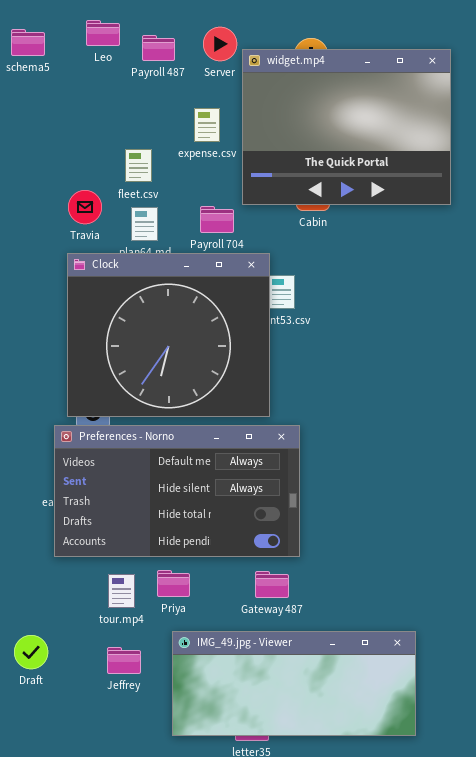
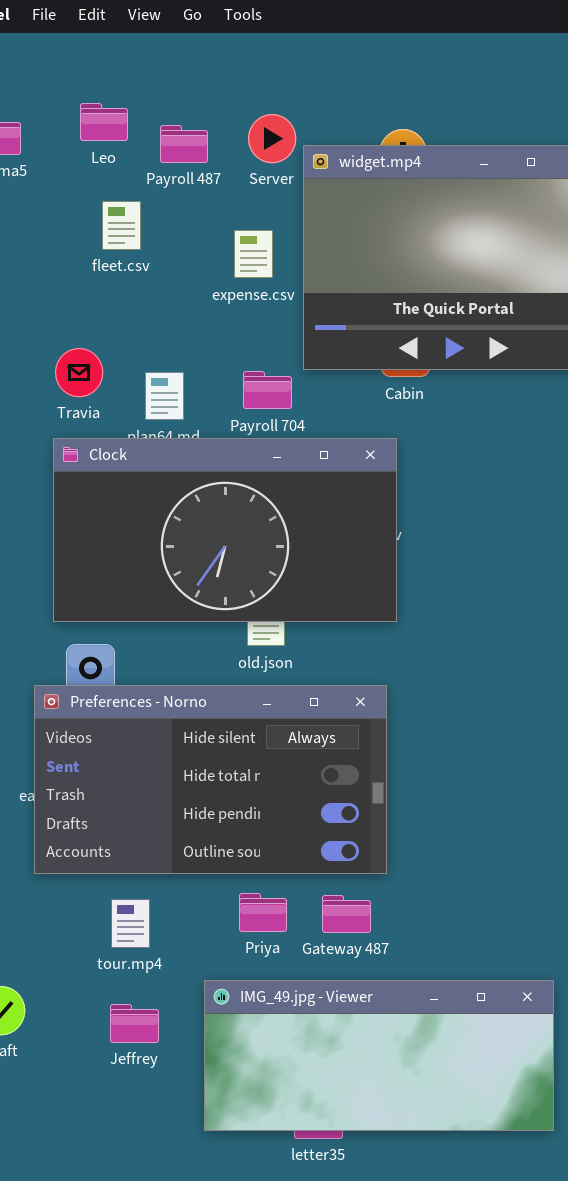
fleet.csv: [125,149,152,182] -> [102,201,141,250], moved
Clock: [67,253,270,417] -> [53,438,397,622], resized
Preferences - Norno: [54,425,300,557] -> [34,685,387,874], scrolled down 1 row
Priya: [157,570,190,597] -> [239,893,287,932], moved

